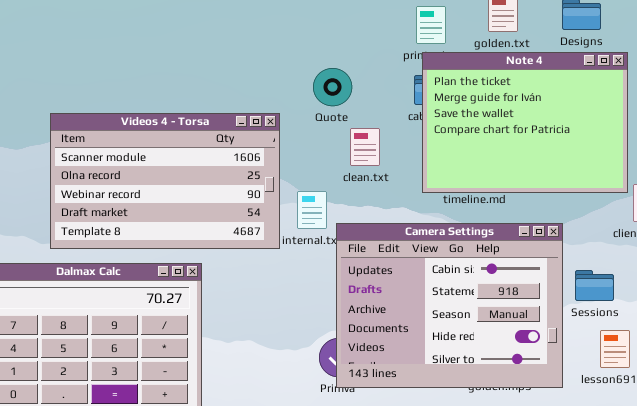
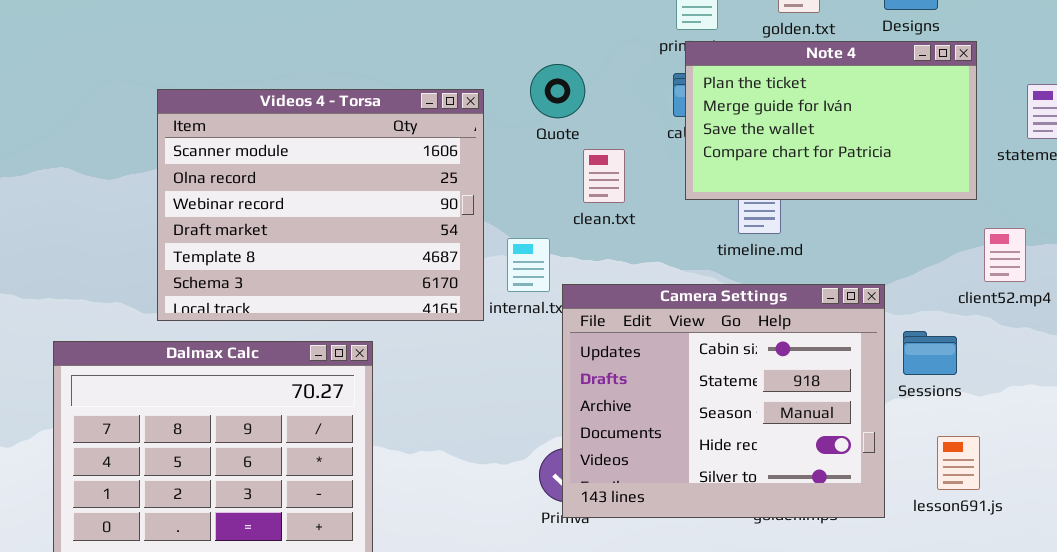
Note 4: [422,52,628,193] -> [685,41,977,200], resized
Videos 4 - Torsa: [50,113,280,249] -> [157,89,484,321], resized
Sessions: [575,270,614,301] -> [903,331,957,375], moved

